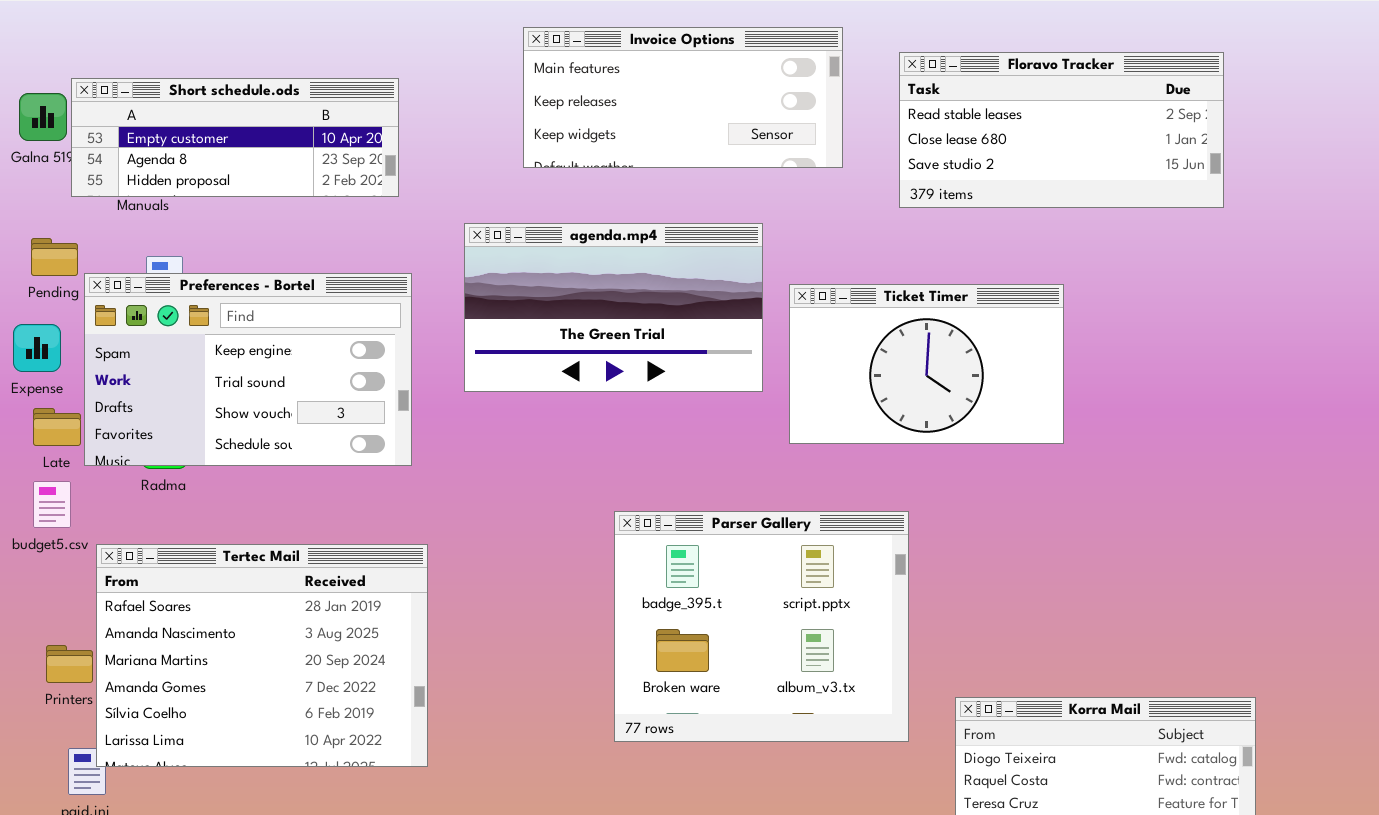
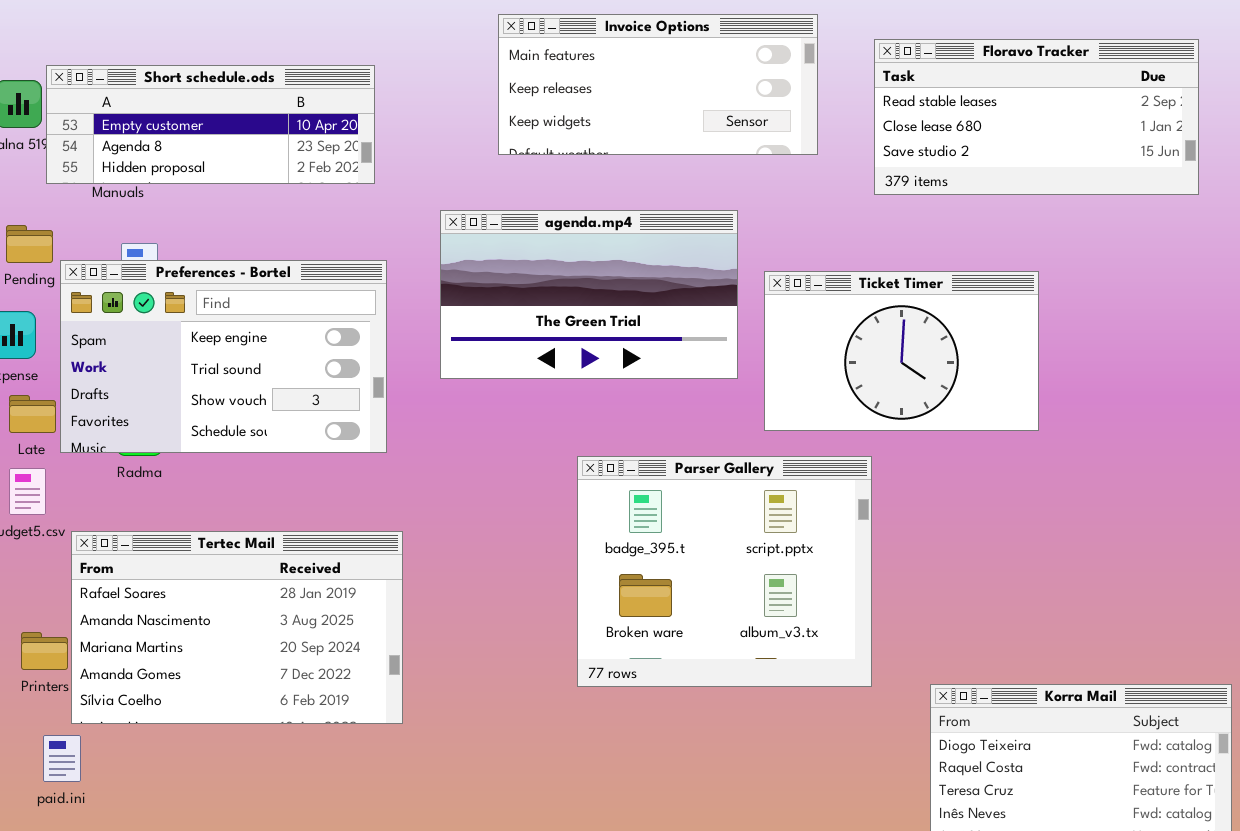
Parser Gallery: [614,511,909,742] -> [577,456,872,687], moved
Tertec Mail: [96,544,428,767] -> [71,531,403,724], resized

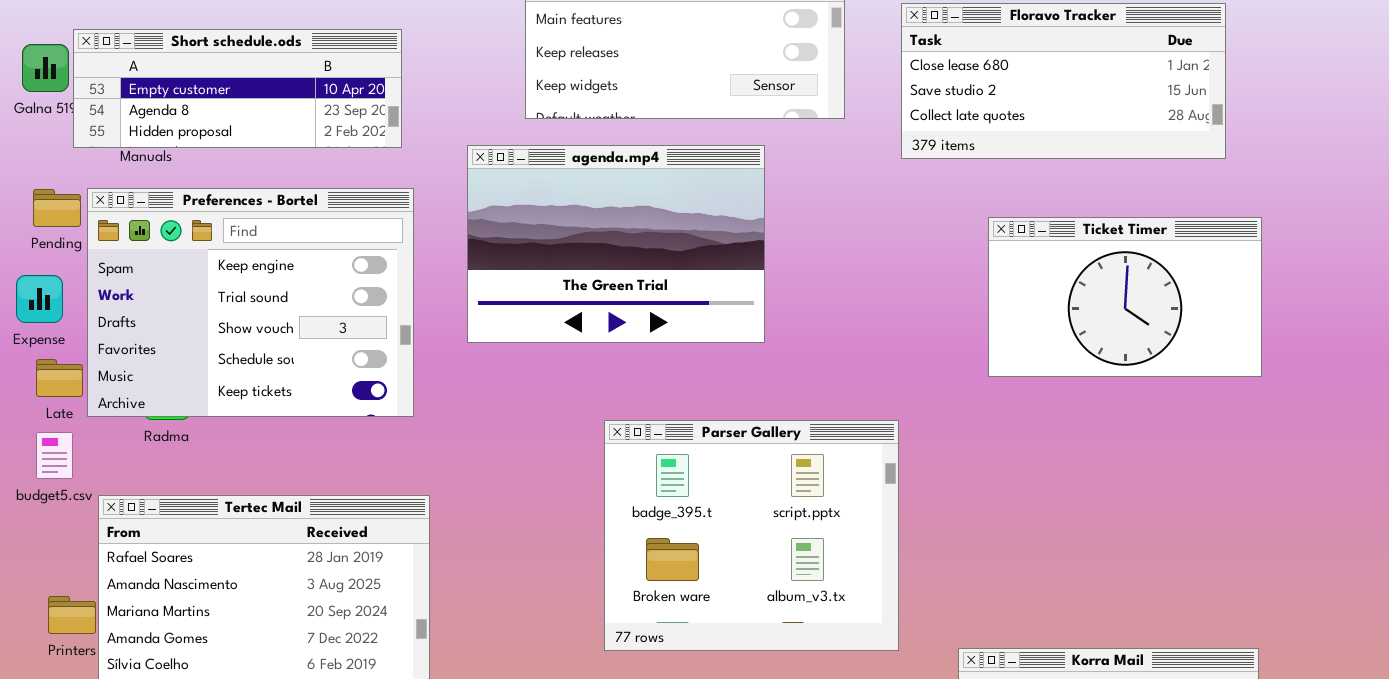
Floravo Tracker: [874,39,1199,195] -> [901,3,1226,159], scrolled down 1 row
agenda.mp4: [440,210,738,379] -> [467,145,765,343], resized
Preferences - Bortel: [60,260,387,453] -> [87,188,414,417], resized
Ticket Timer: [764,271,1039,431] -> [988,217,1262,377], moved

